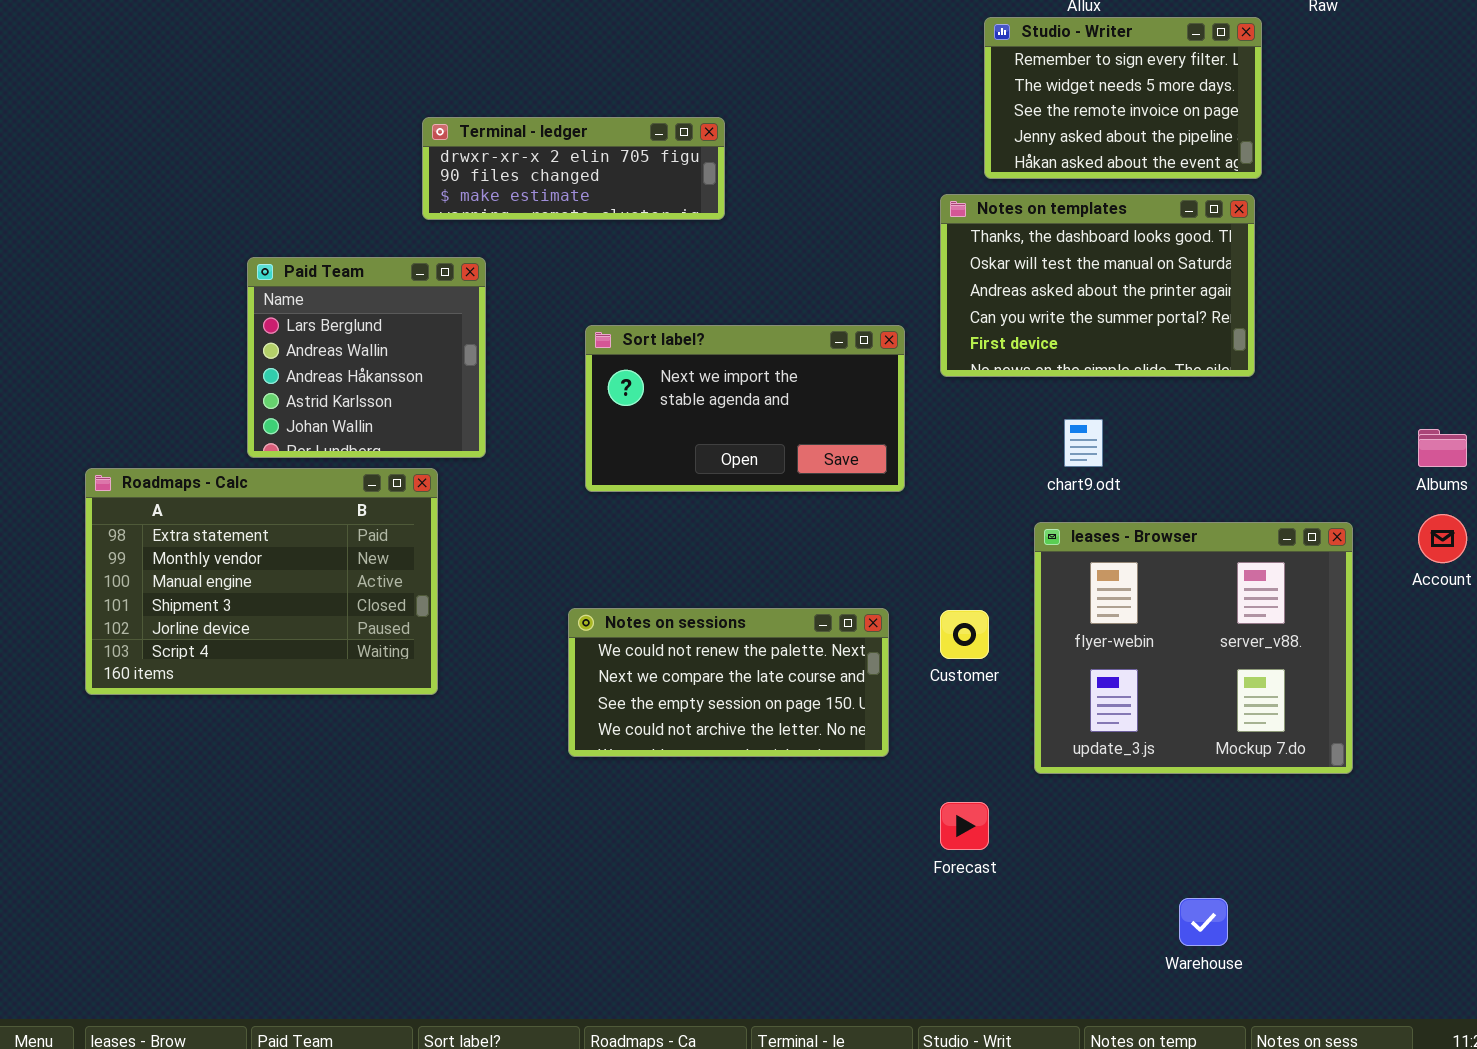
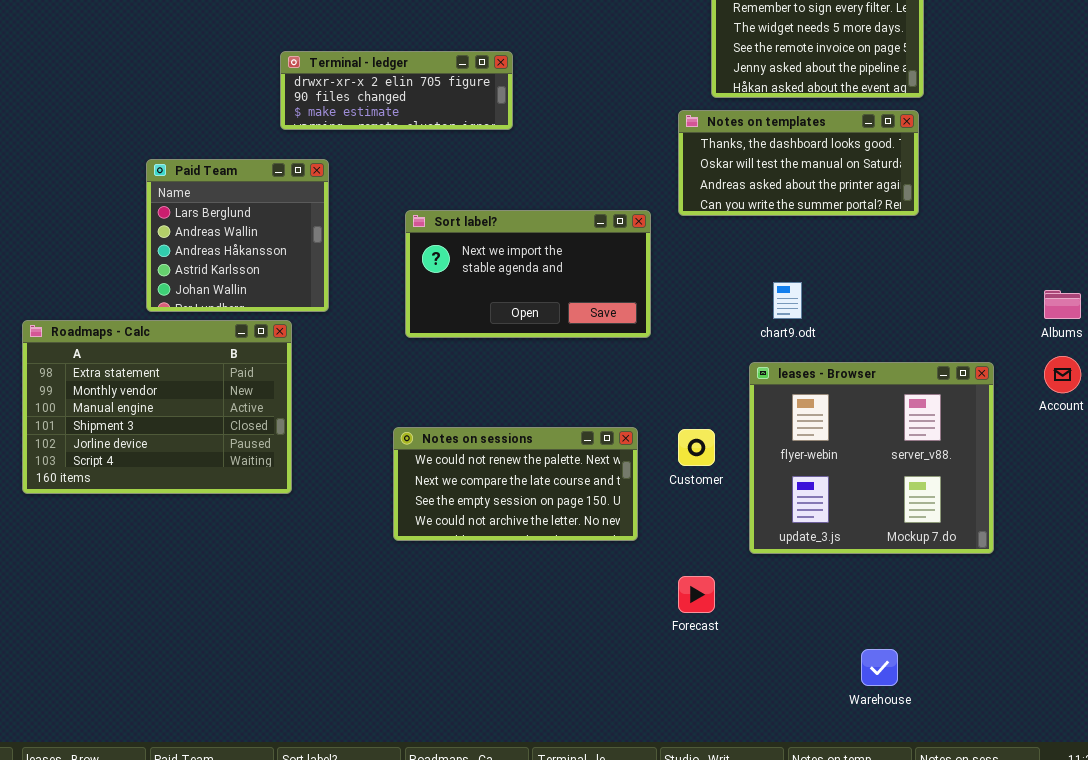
Notes on templates: [940,194,1255,377] -> [678,110,919,216], resized

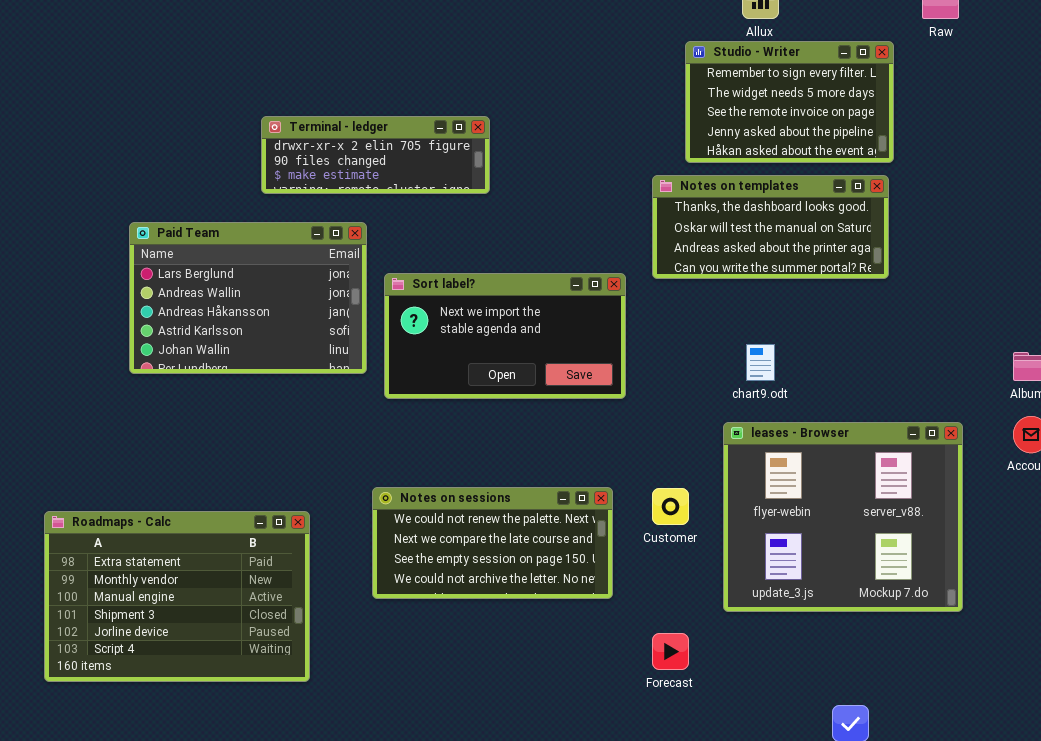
Paid Team: [146,159,329,312] -> [129,222,367,374], resized
Roadmaps - Calc: [22,320,292,494] -> [44,511,310,682], moved

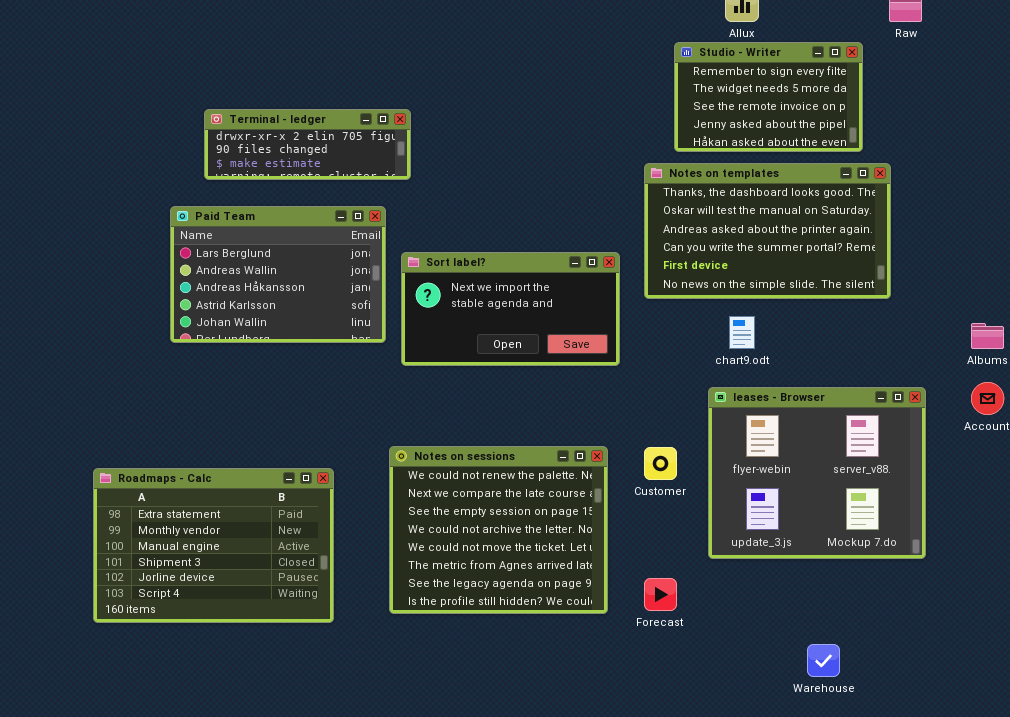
Terminal - ledger: [261,116,490,194] -> [204,109,411,180], moved
Notes on templates: [652,175,889,279] -> [644,163,891,299], resized
Notes on sessions: [372,487,613,599] -> [389,446,608,614], resized

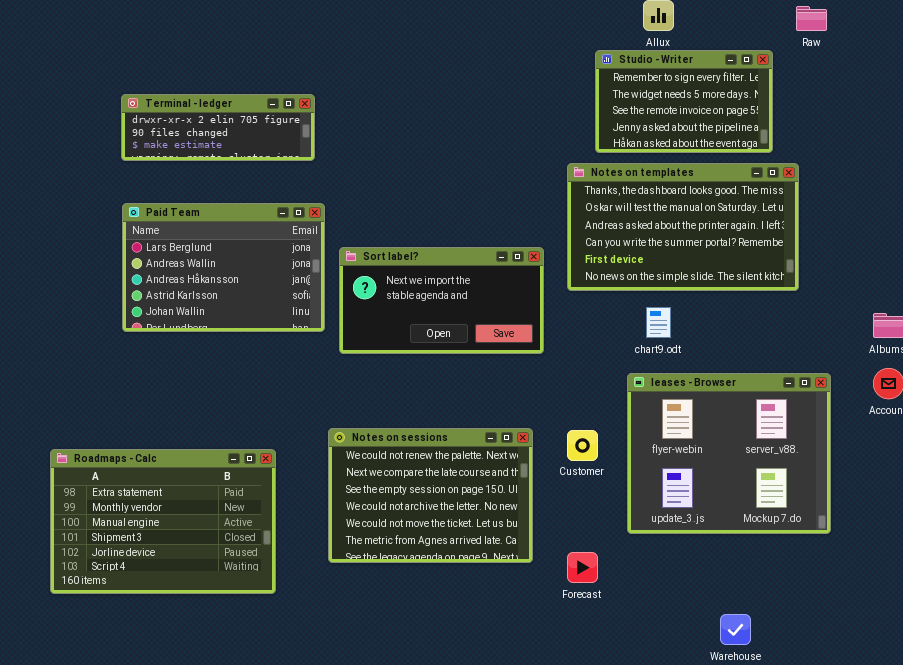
Terminal - ledger: [204,109,411,180] -> [121,94,315,161], moved
Notes on sessions: [389,446,608,614] -> [328,428,533,563], resized

